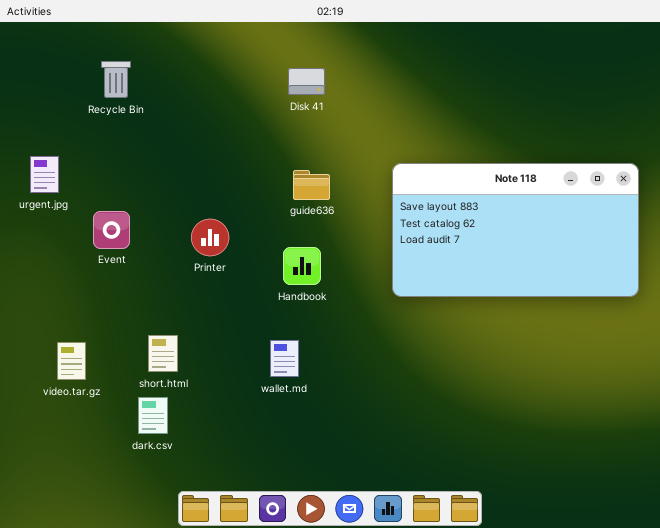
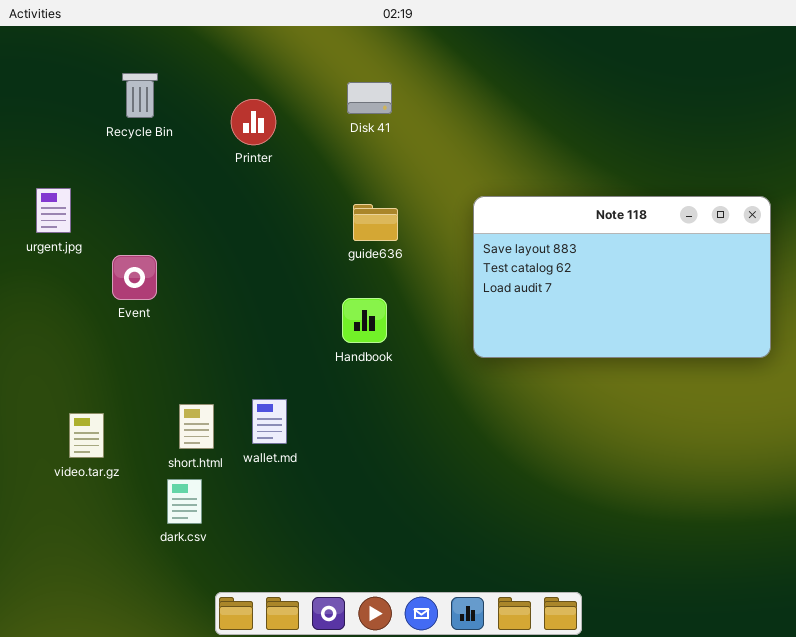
Printer: [191,219,229,256] -> [231,99,276,145], moved
wallet.md: [270,340,299,377] -> [252,399,287,444], moved

